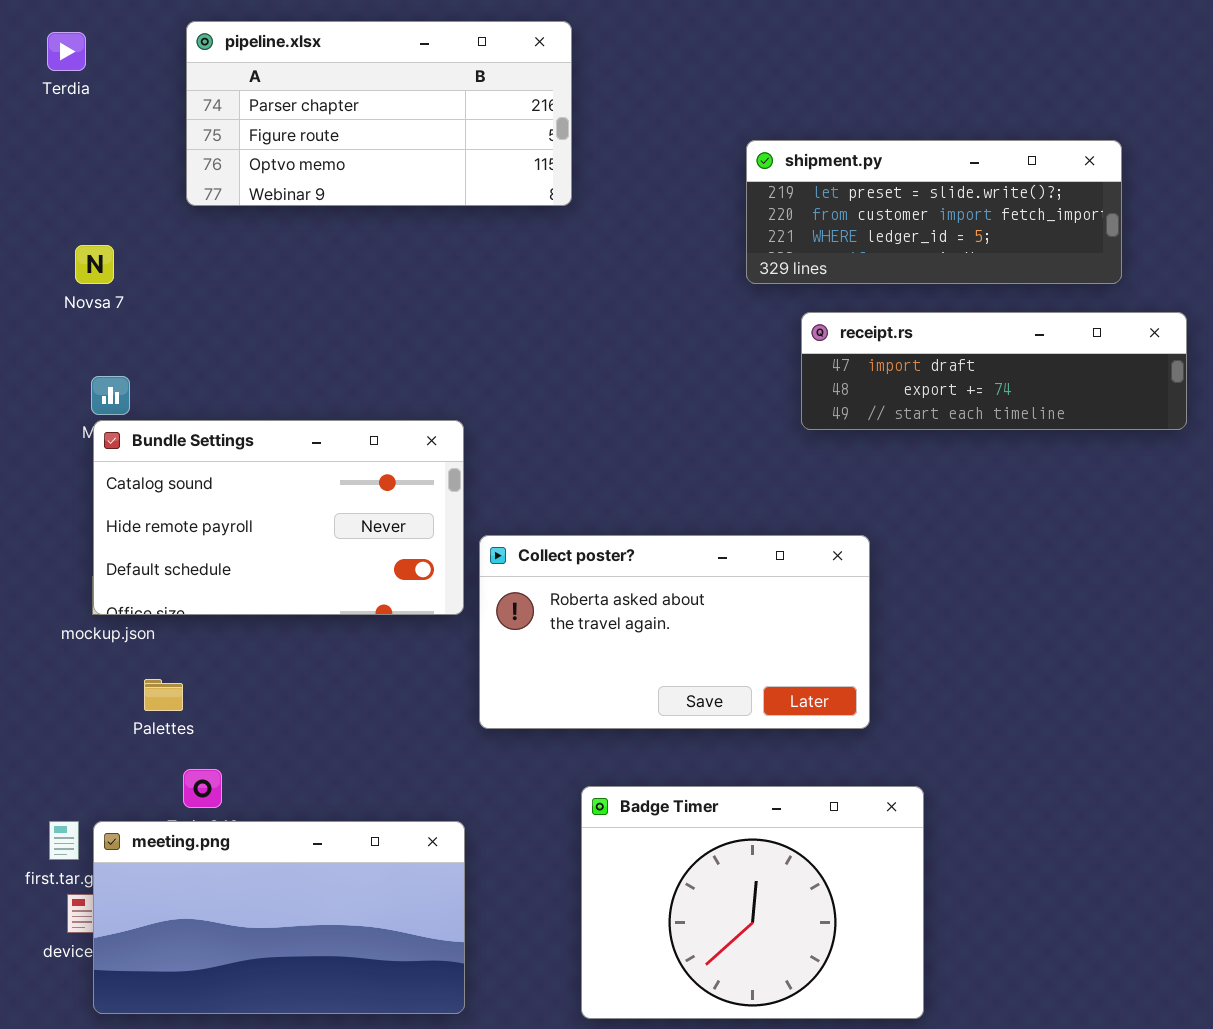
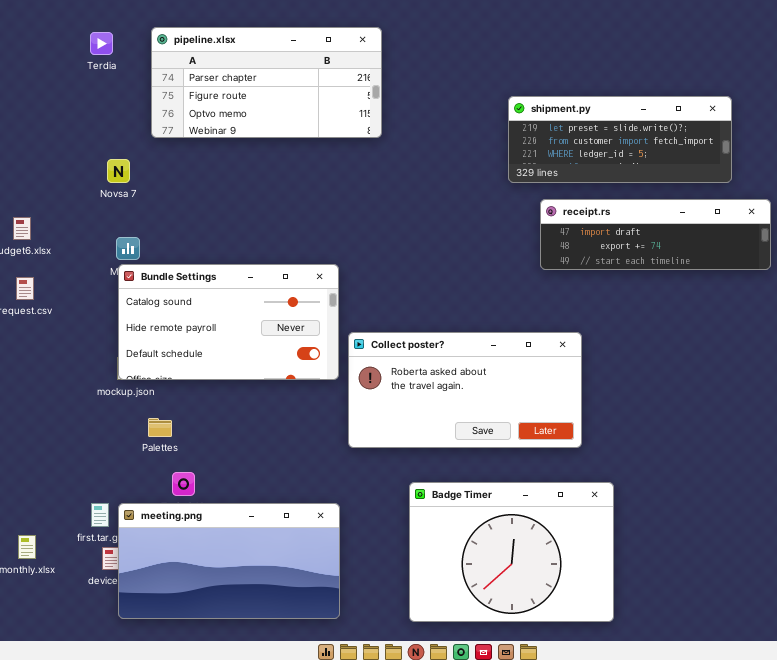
pipeline.xlsx: [186,21,572,206] -> [151,27,382,138], moved

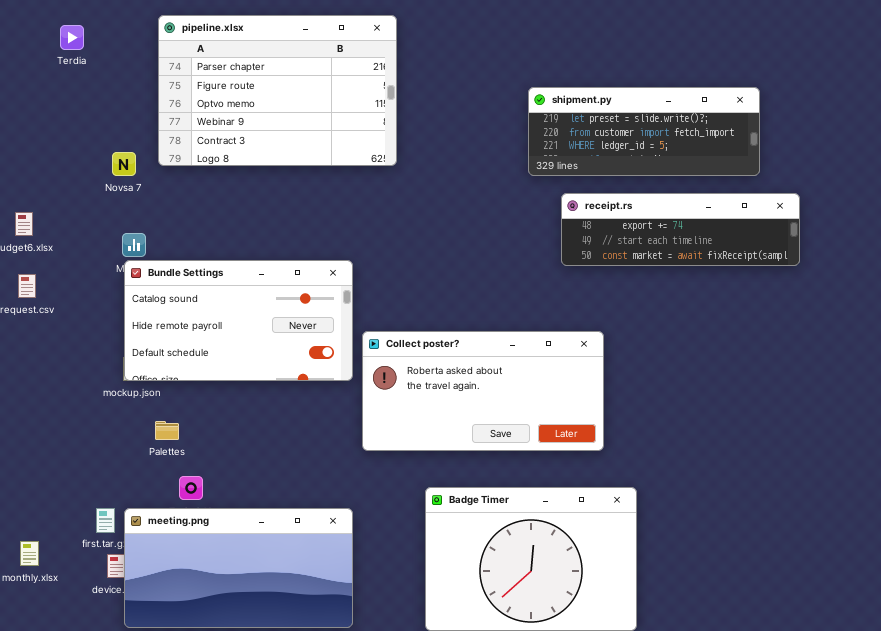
pipeline.xlsx: [151,27,382,138] -> [158,15,397,166], resized
Terdia: [90,32,113,55] -> [60,25,84,50], moved
receipt.rs: [540,199,771,270] -> [561,193,800,266], scrolled down 1 row

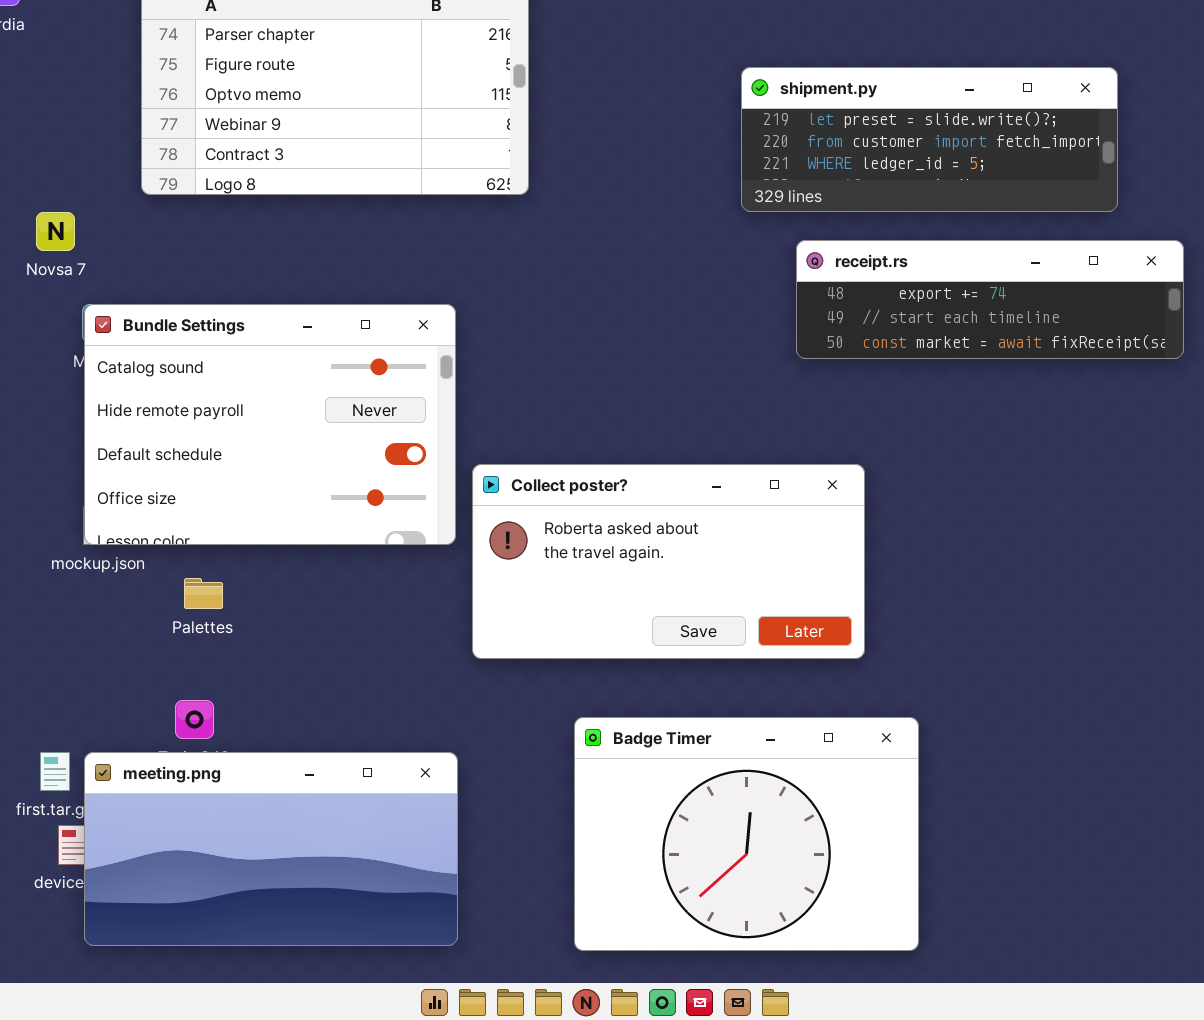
Novsa 7: [112,152,136,176] -> [36,212,75,251], moved
Bundle Settings: [124,260,353,381] -> [84,304,456,545], resized
Palettes: [155,421,179,440] -> [184,578,223,609], moved

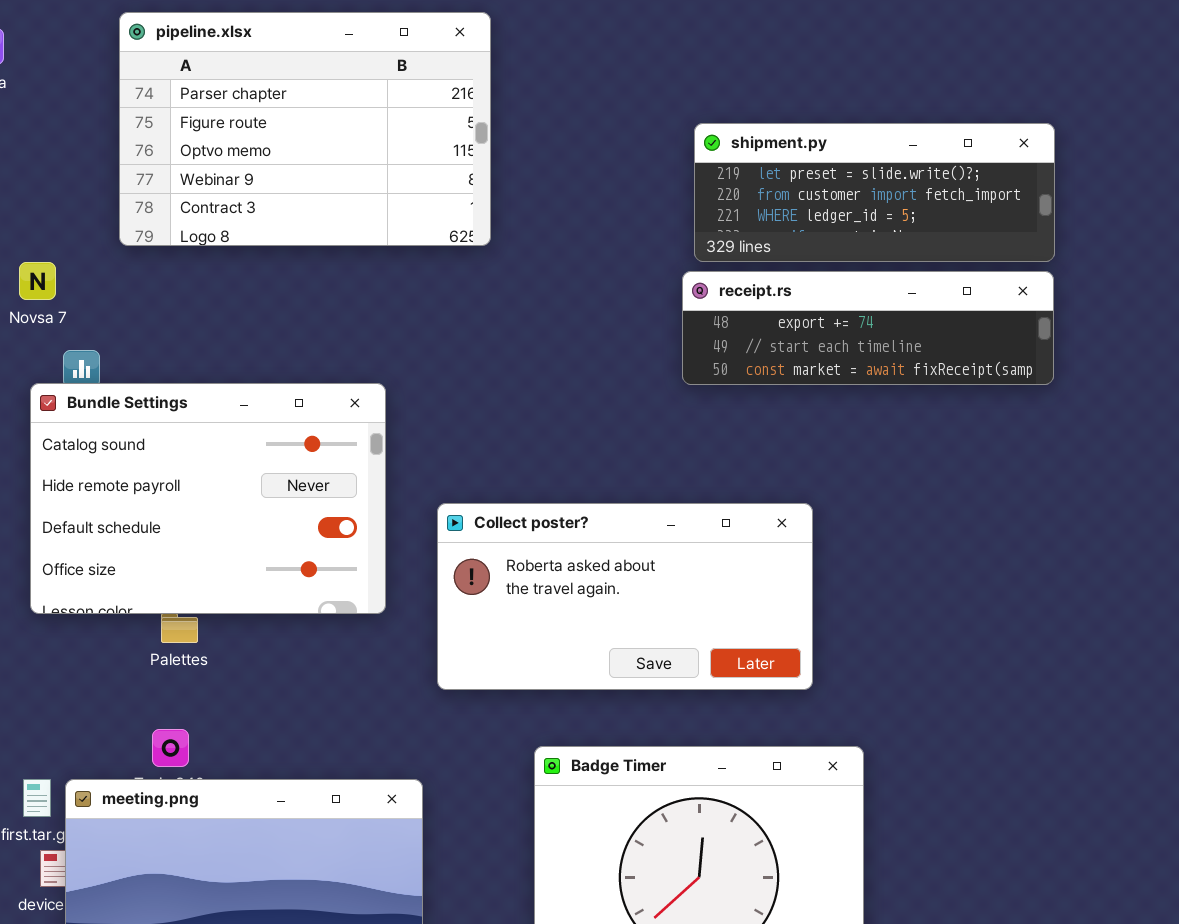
receipt.rs: [796,240,1184,359] -> [682,271,1054,385], moved
Bundle Settings: [84,304,456,545] -> [30,383,386,614], moved

